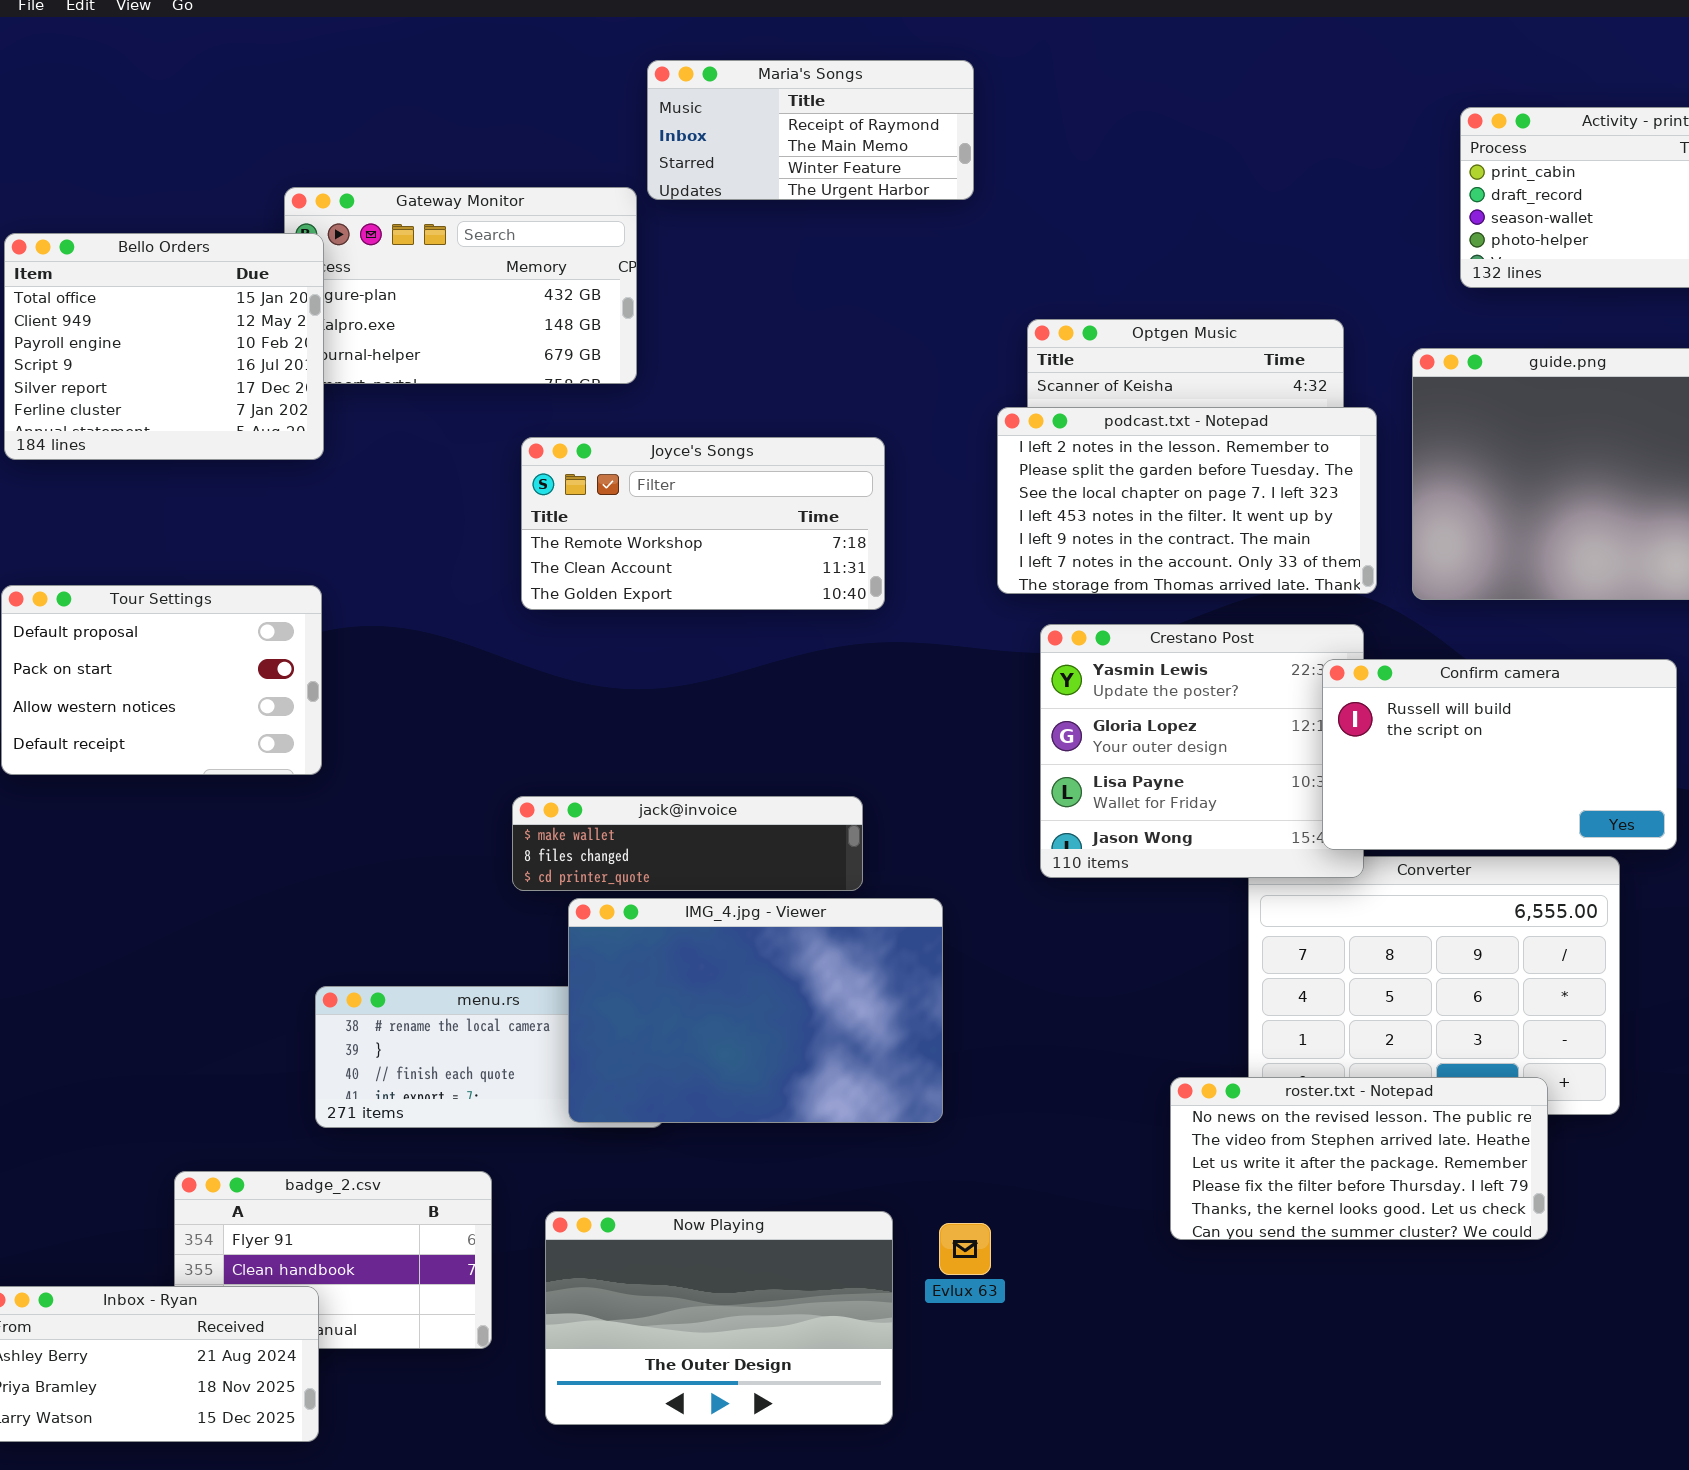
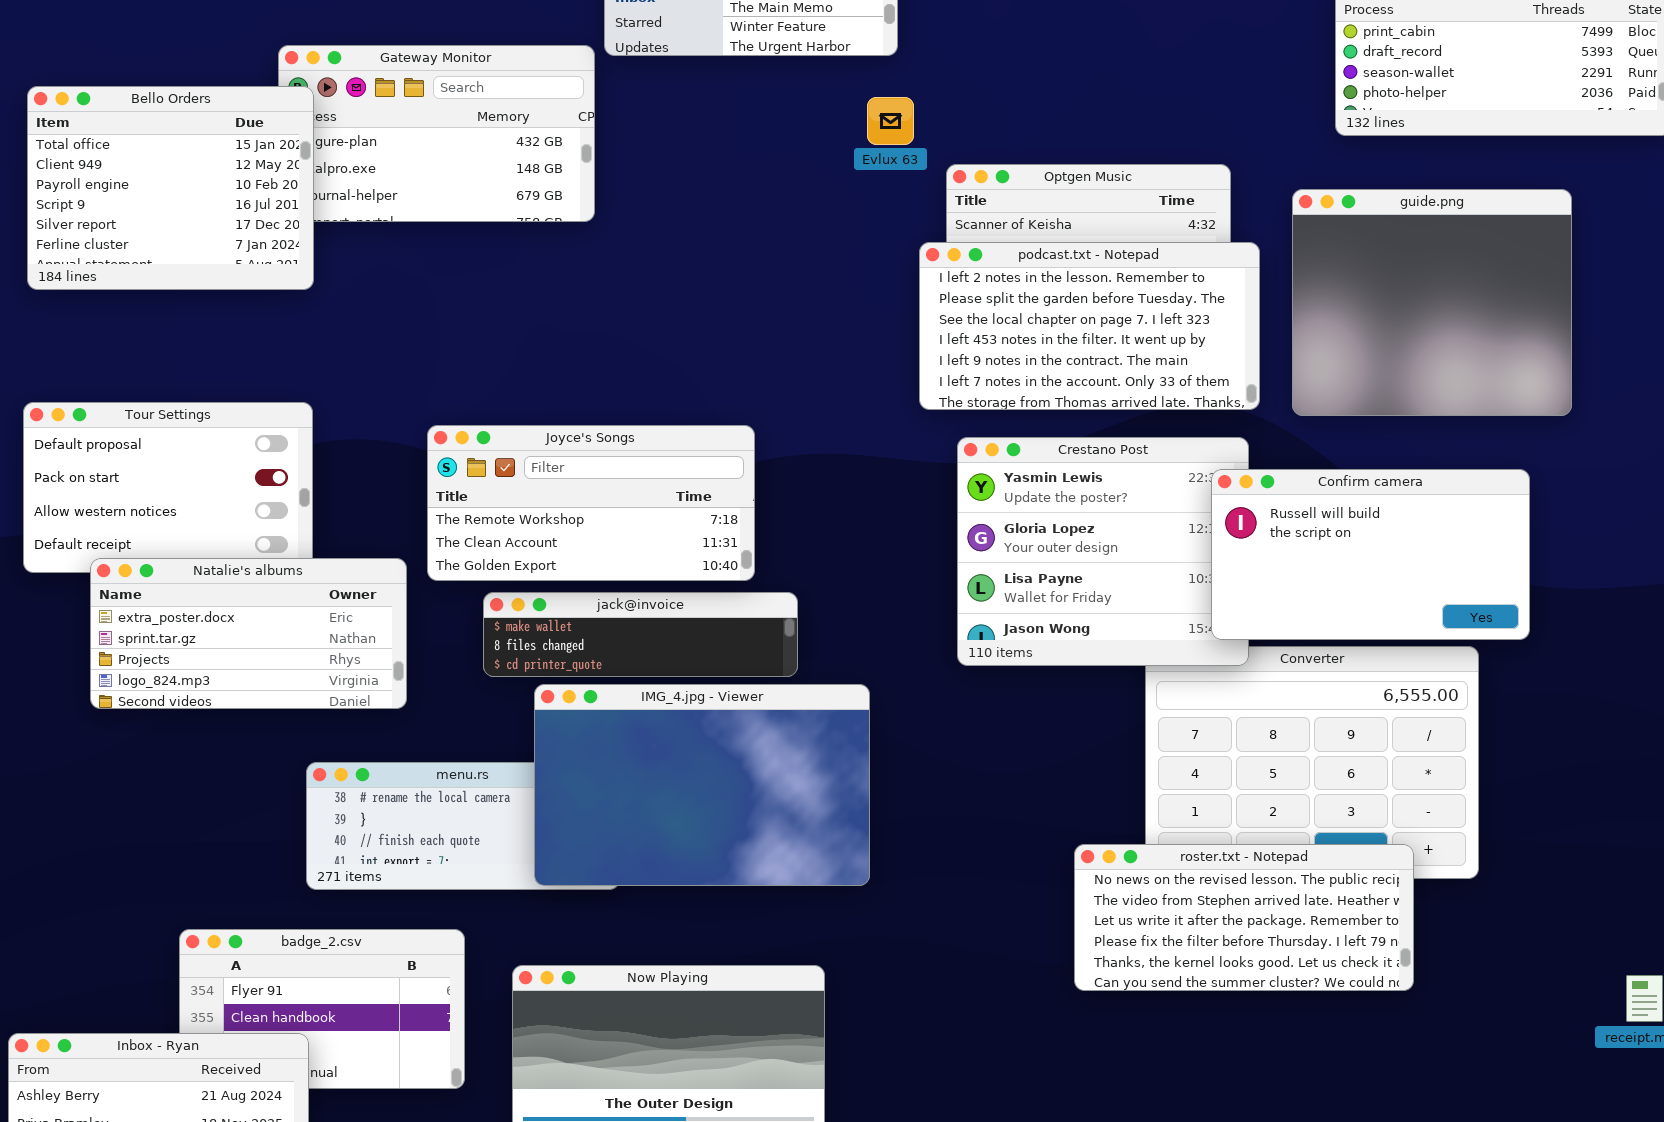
Joyce's Songs: [521,437,885,610] -> [427,425,755,581], moved
Natalie's albums: none -> [90,558,407,709], opened
Evlux 63: [939,1223,991,1275] -> [867,97,914,145], moved

